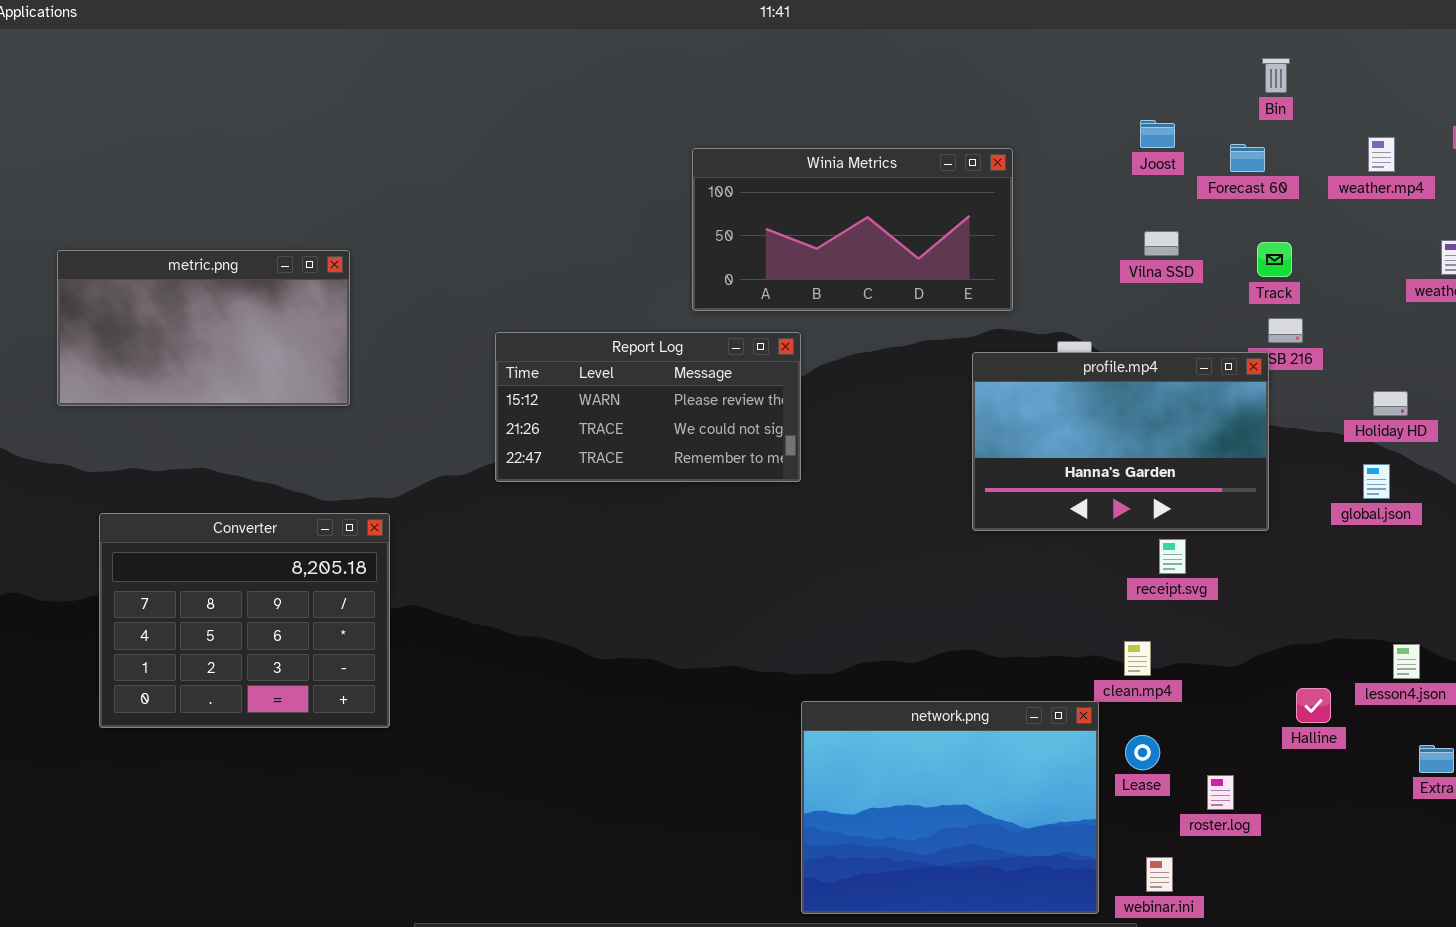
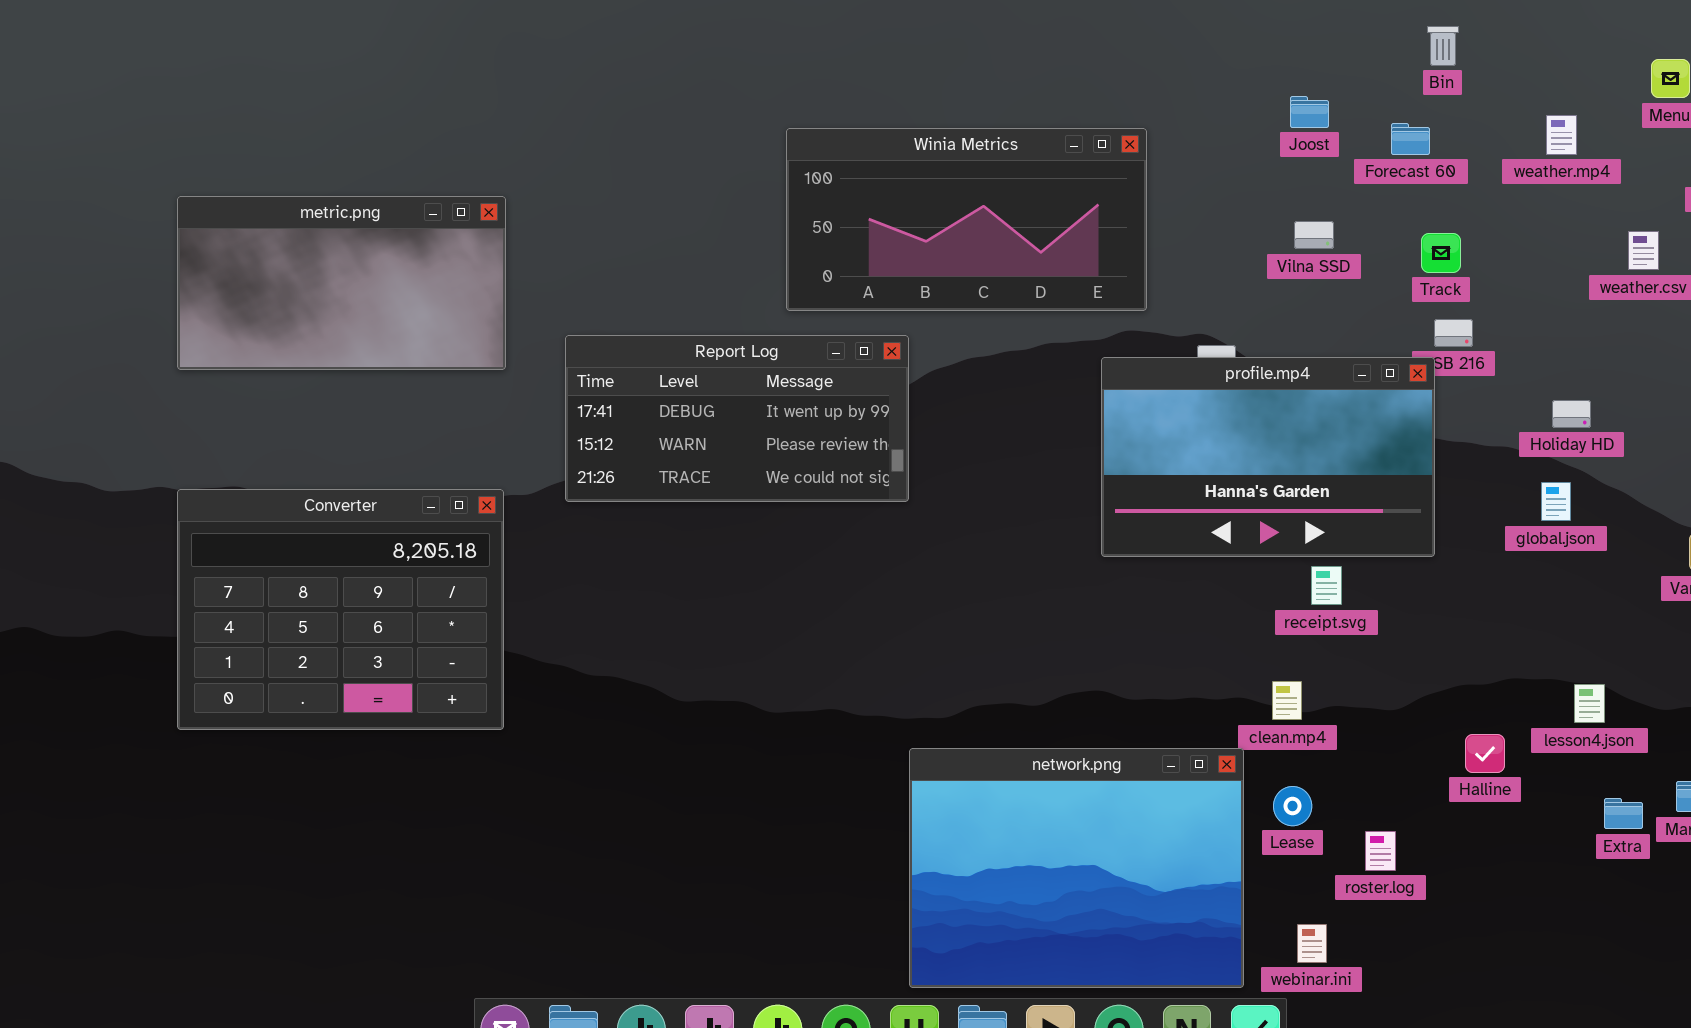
metric.png: [57,250,350,406] -> [177,196,506,370], moved
Report Log: [495,332,801,482] -> [565,335,909,502], scrolled up 1 row
Converter: [99,513,390,728] -> [177,489,504,730], moved

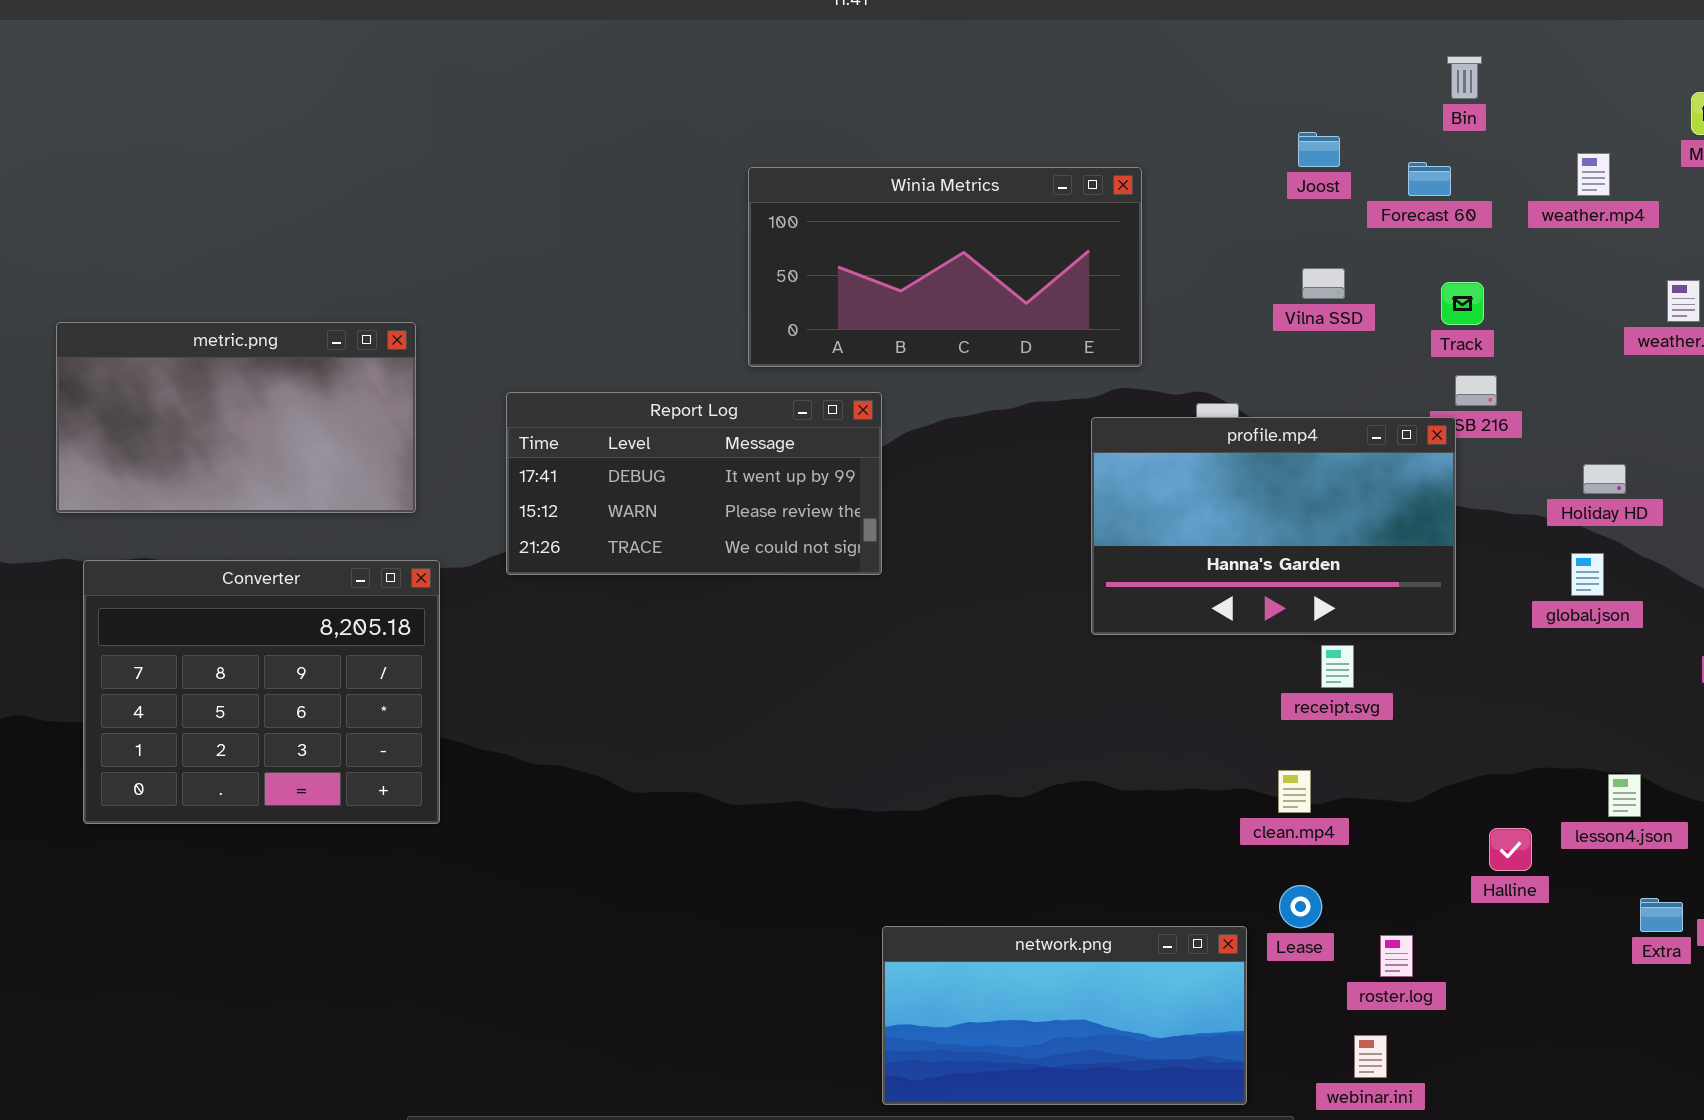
metric.png: [177,196,506,370] -> [56,322,416,513], moved
network.png: [909,748,1244,988] -> [882,926,1247,1105], resized
webinar.ini: [1297,924,1327,963] -> [1354,1035,1387,1078], moved

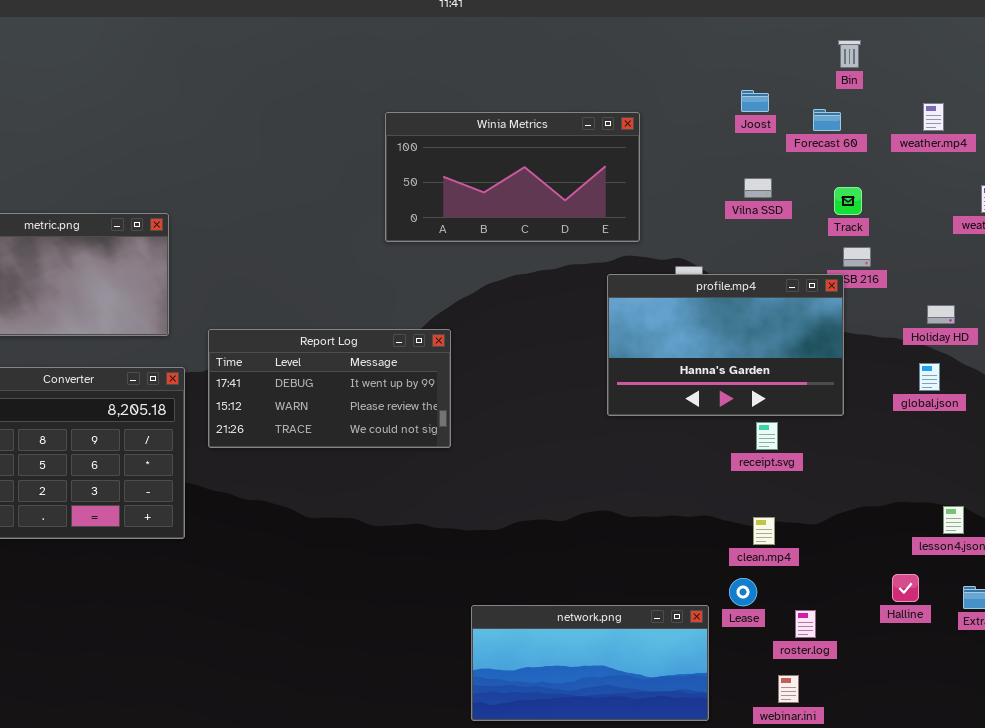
Report Log: [506,392,882,575] -> [208,329,451,448], moved
clean.mp4: [1278,770,1311,813] -> [753,517,775,545], moved
Halline: [1489,828,1532,871] -> [892,574,919,602], moved

